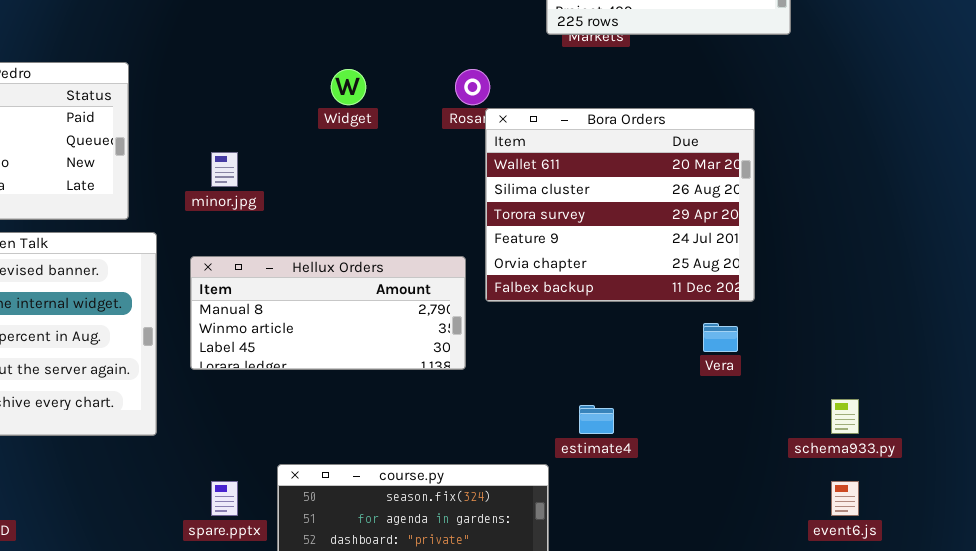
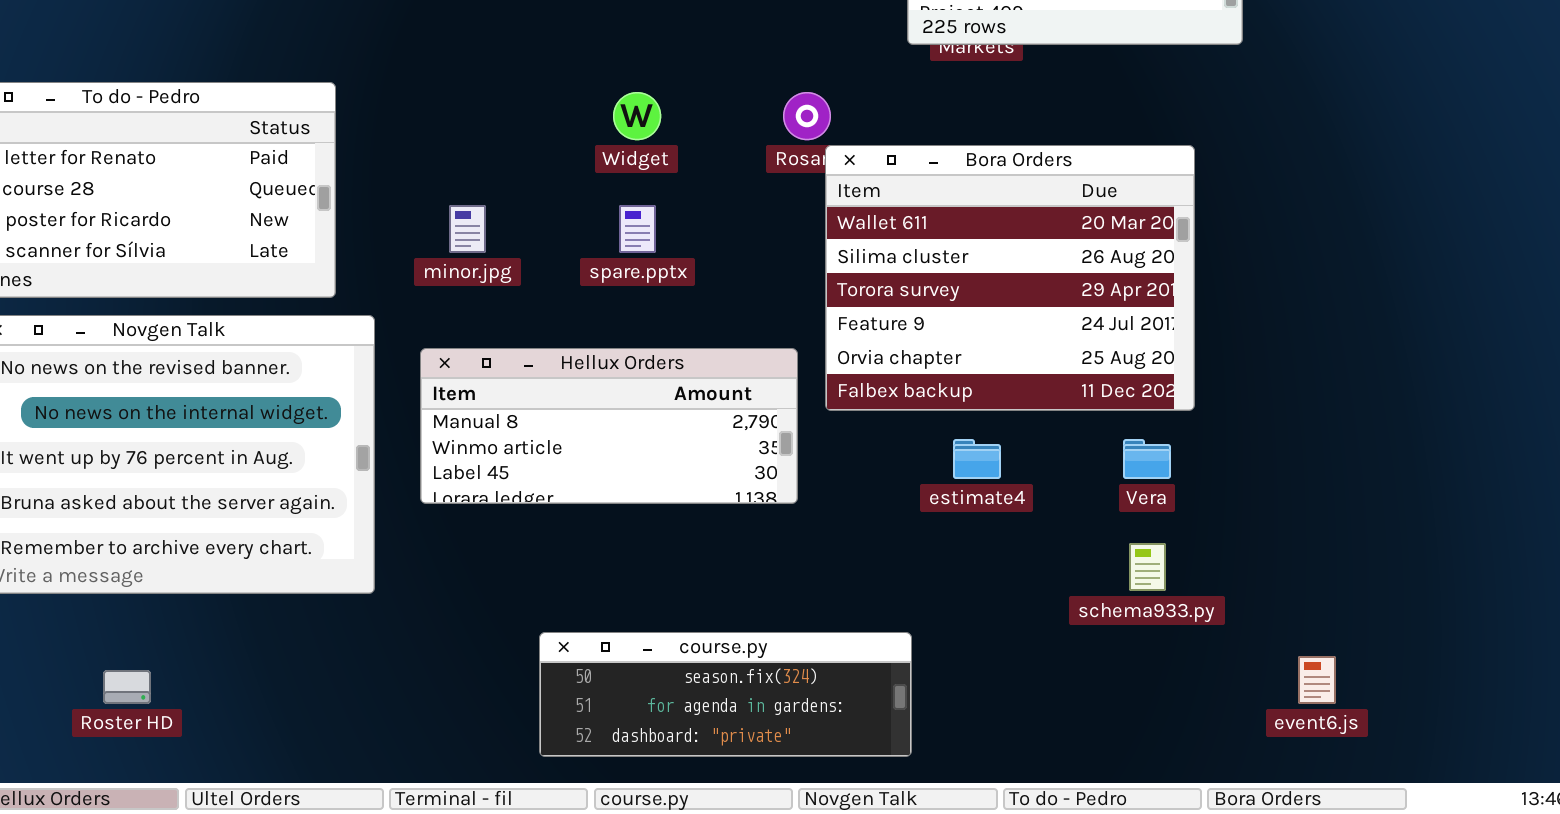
schema933.py: [831,399,859,434] -> [1129,543,1166,591], moved
estimate4: [579,405,614,434] -> [953,439,1001,479], moved
spare.pptx: [211,481,238,516] -> [619,205,656,253], moved

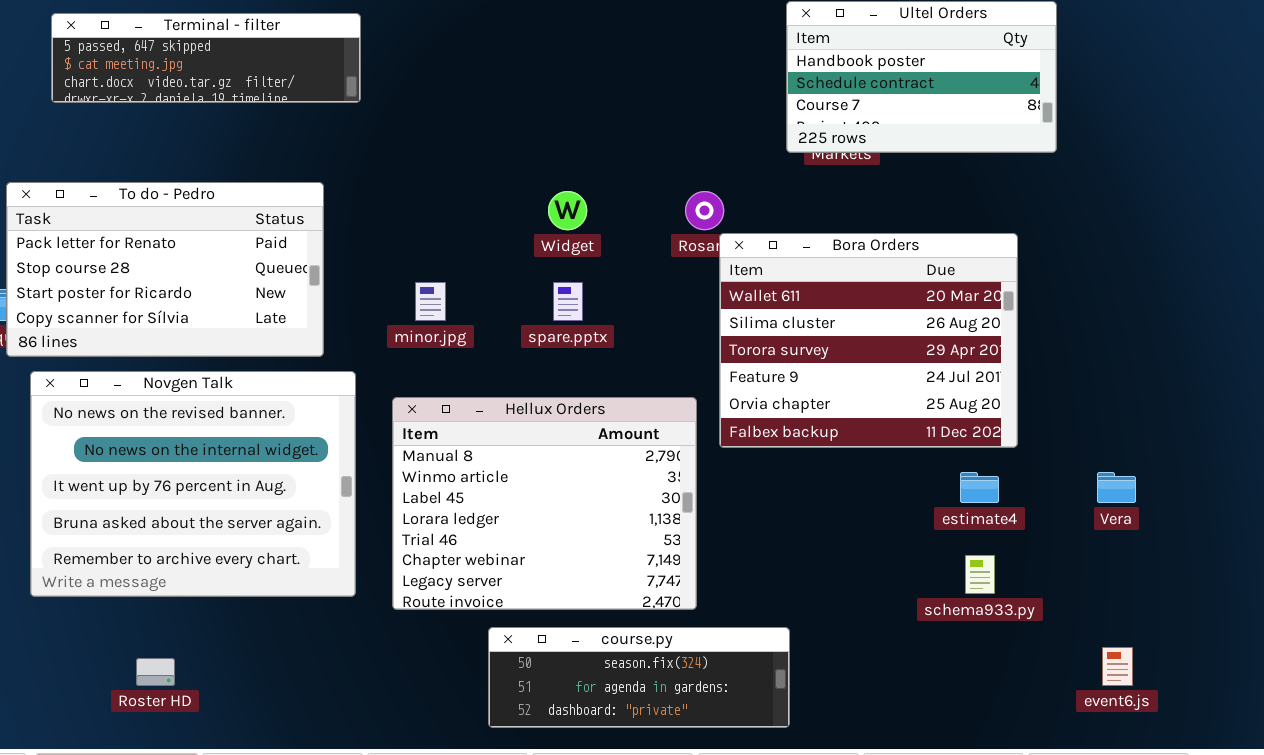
Hellux Orders: [420,348,798,504] -> [392,397,697,610], resized
estimate4: [953,439,1001,479] -> [960,472,999,503], moved
Vera: [1123,439,1171,479] -> [1097,472,1136,503], moved

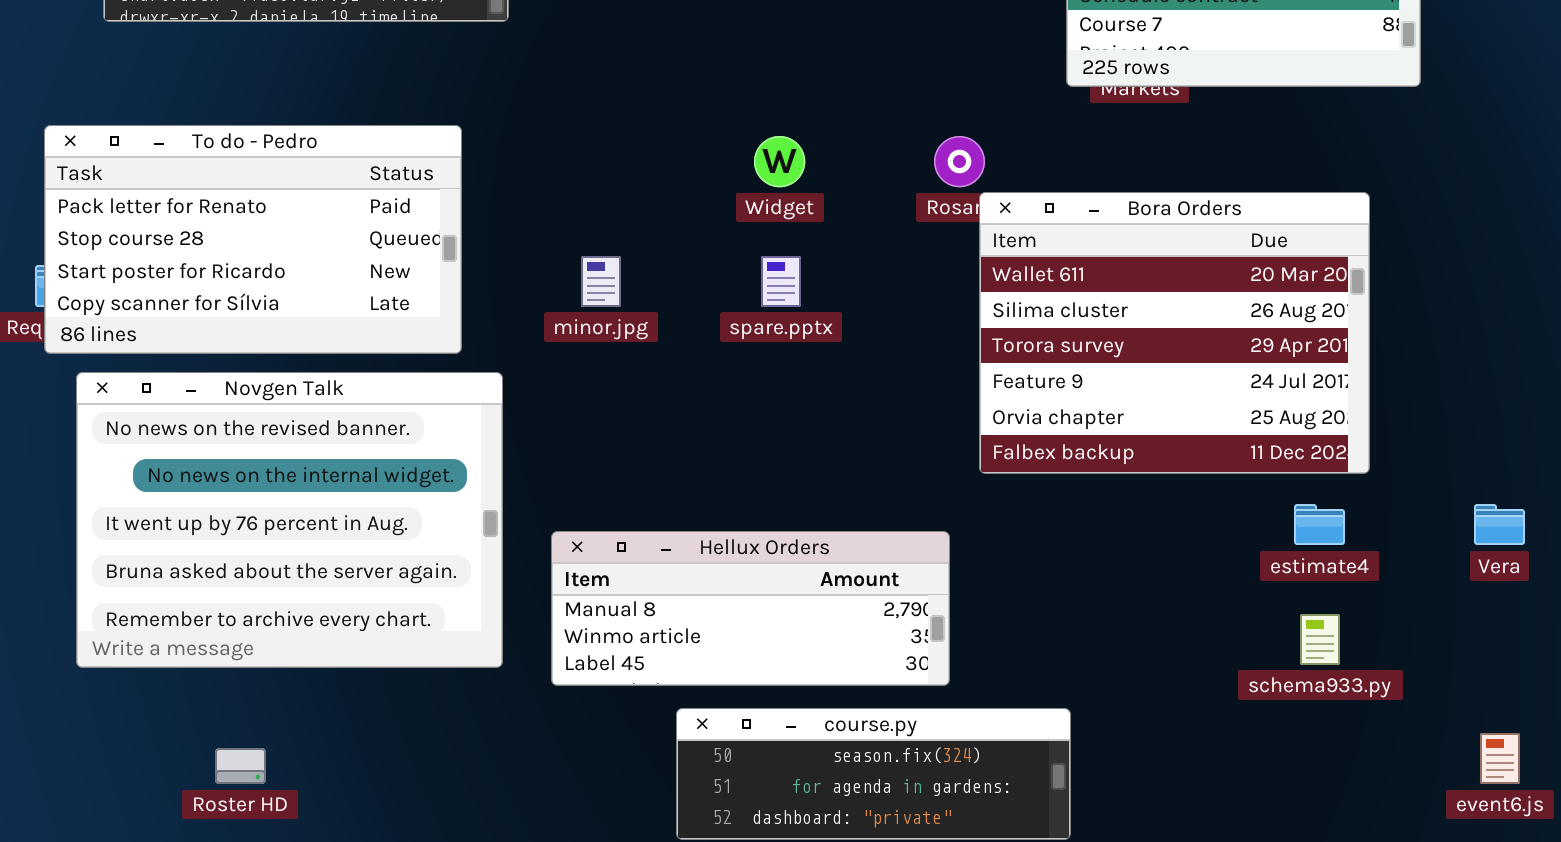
Hellux Orders: [392,397,697,610] -> [551,531,950,686], resized

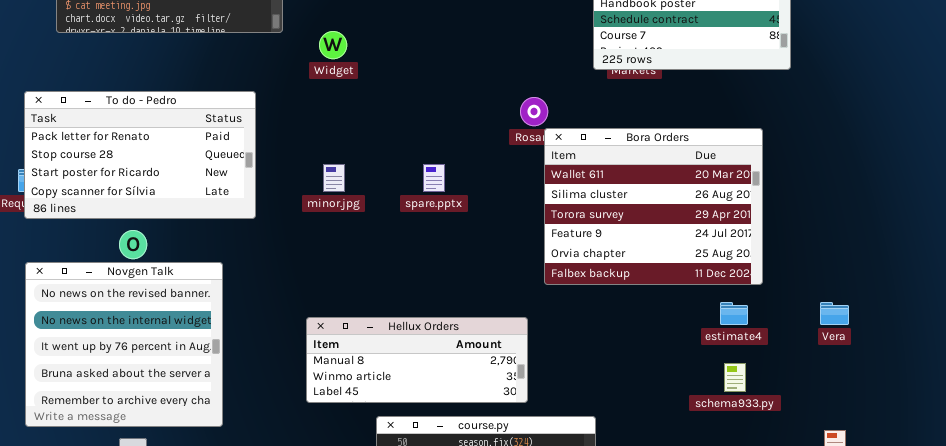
Widget: [754,136,805,187] -> [319,31,347,59], moved
Novgen Talk: [76,372,503,668] -> [25,262,223,427], moved, resized

